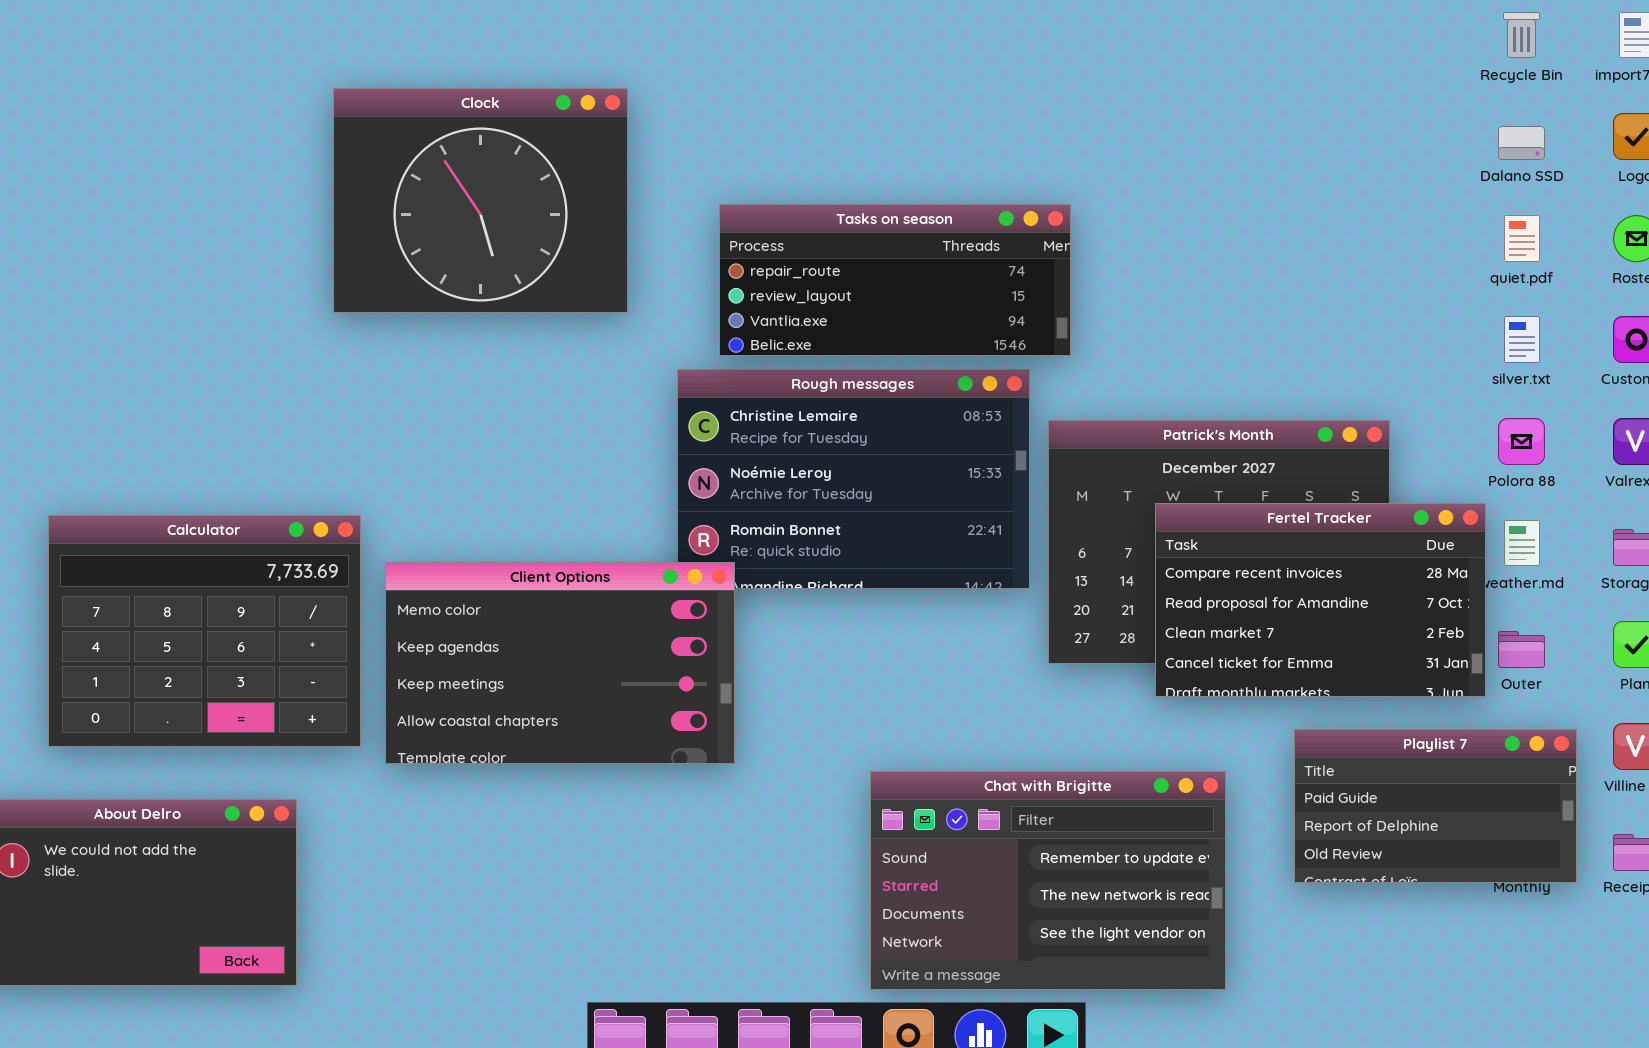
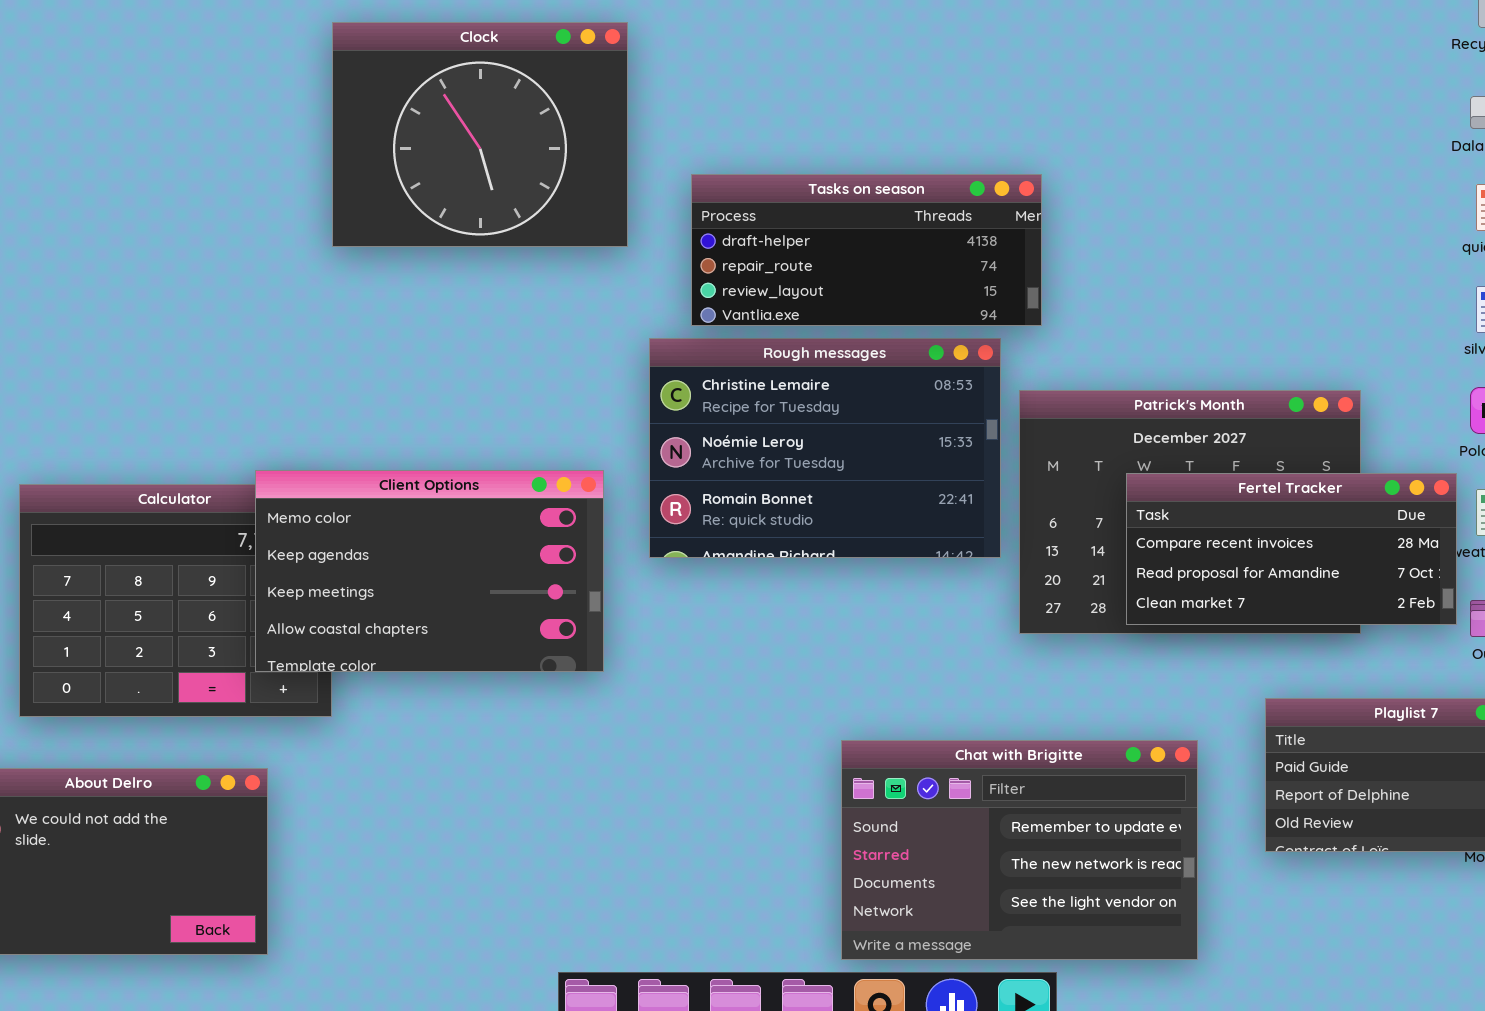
Clock: [333,88,628,313] -> [332,22,628,247], moved
Tasks on season: [719,204,1071,356] -> [691,174,1042,326], scrolled up 1 row
Fertel Tracker: [1155,503,1486,697] -> [1126,473,1457,625], resized
Client Options: [385,562,735,764] -> [255,470,604,672], moved

